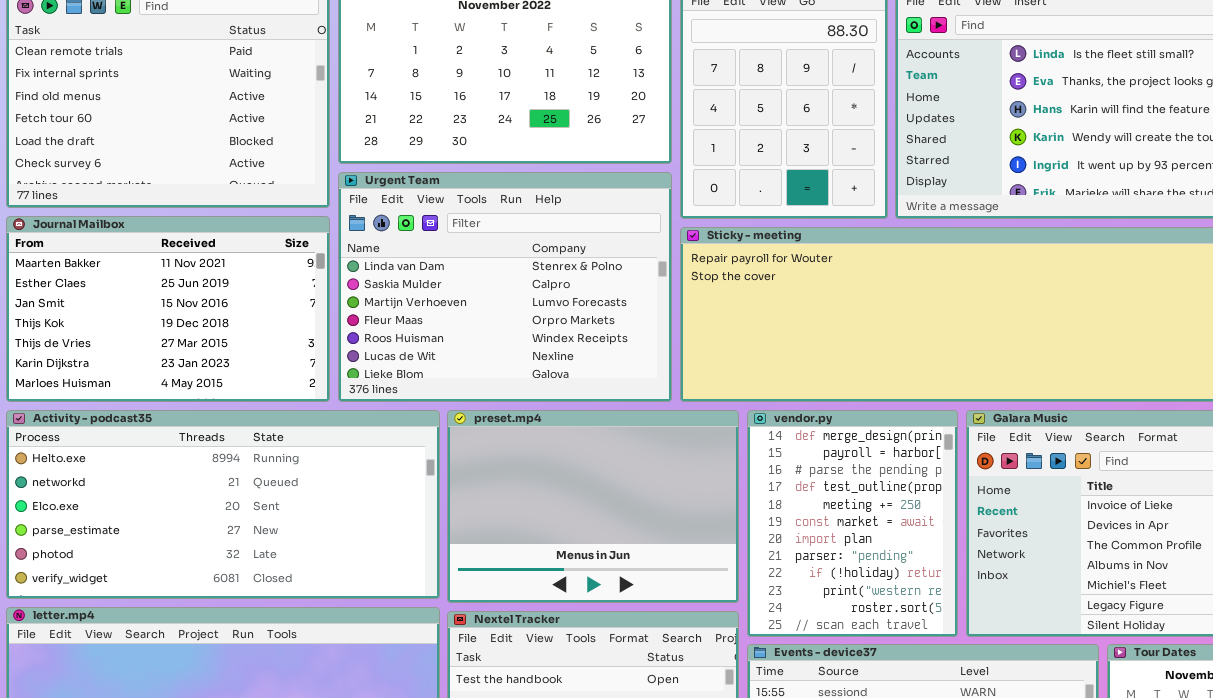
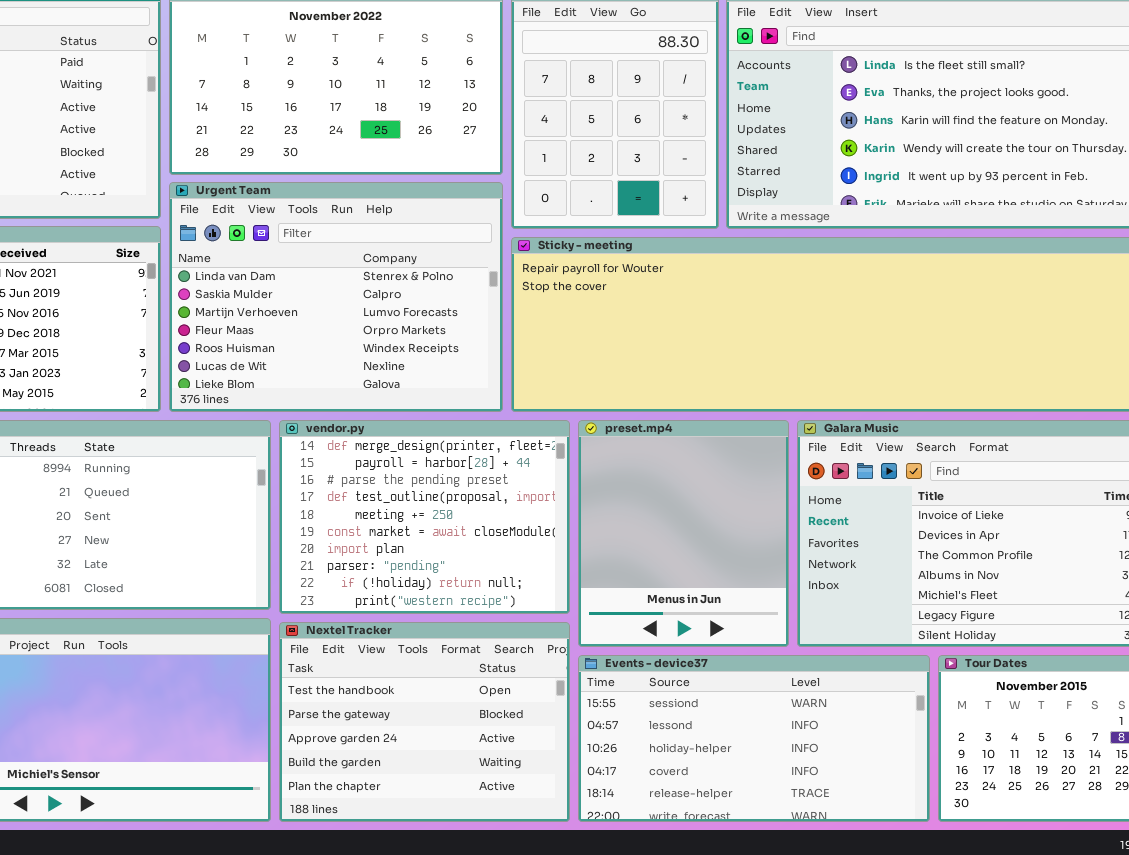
preset.mp4: [447,410,739,603] -> [578,420,789,647], moved, resized
vendor.py: [747,410,958,637] -> [279,420,570,614], moved, resized

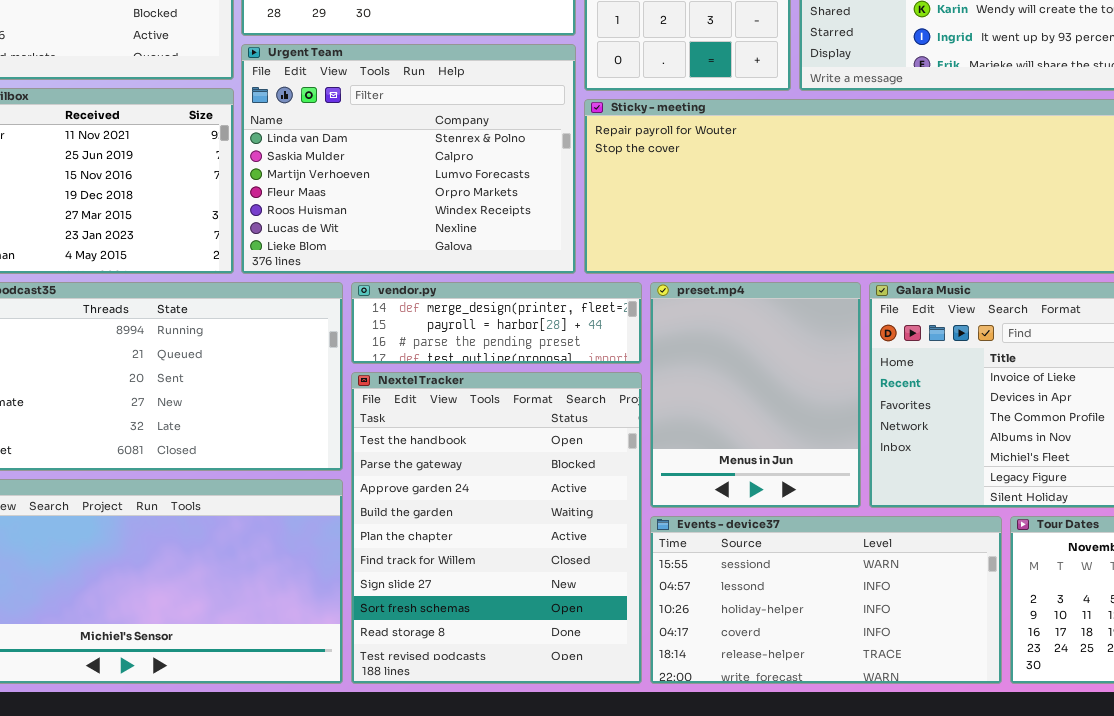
vendor.py: [279,420,570,614] -> [351,282,642,364], resized
Nextel Tracker: [279,622,570,822] -> [351,372,642,684], resized

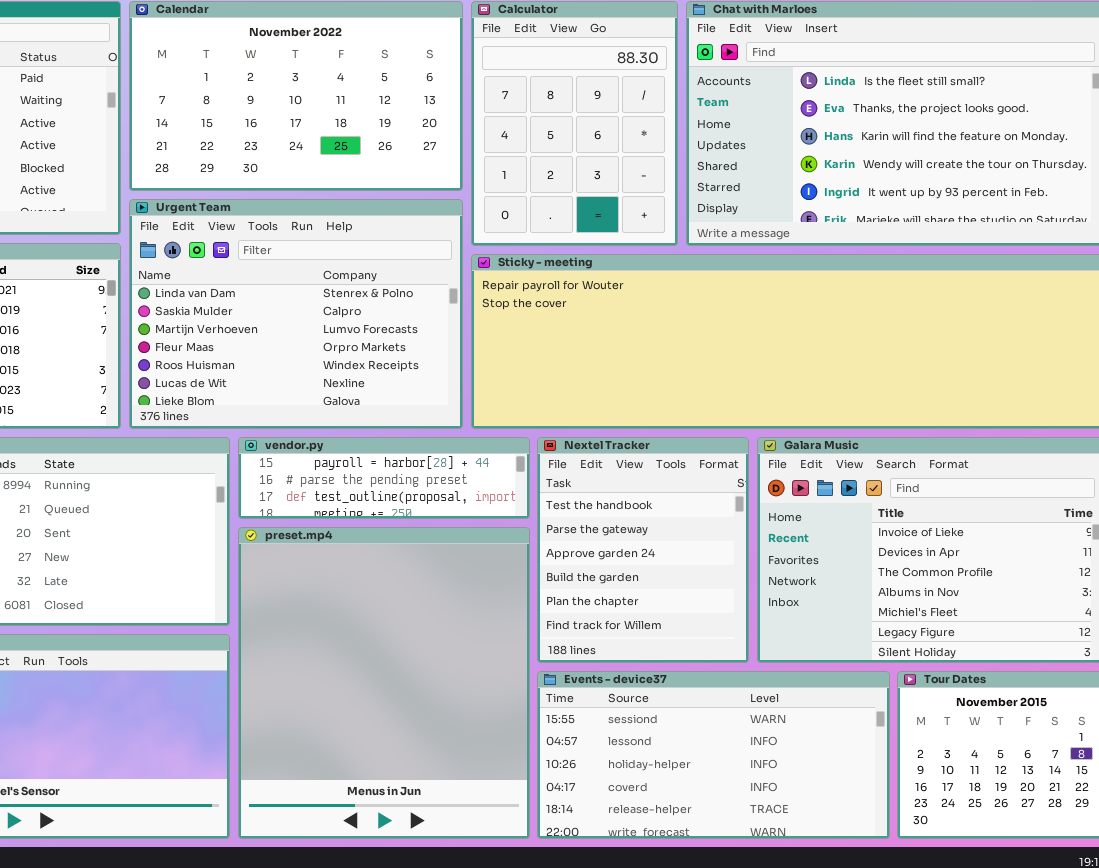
vendor.py: [351,282,642,364] -> [238,437,530,519], scrolled down 1 row
preset.mp4: [650,282,861,508] -> [238,527,530,839], moved, resized
Nextel Tracker: [351,372,642,684] -> [537,437,749,663], moved, resized

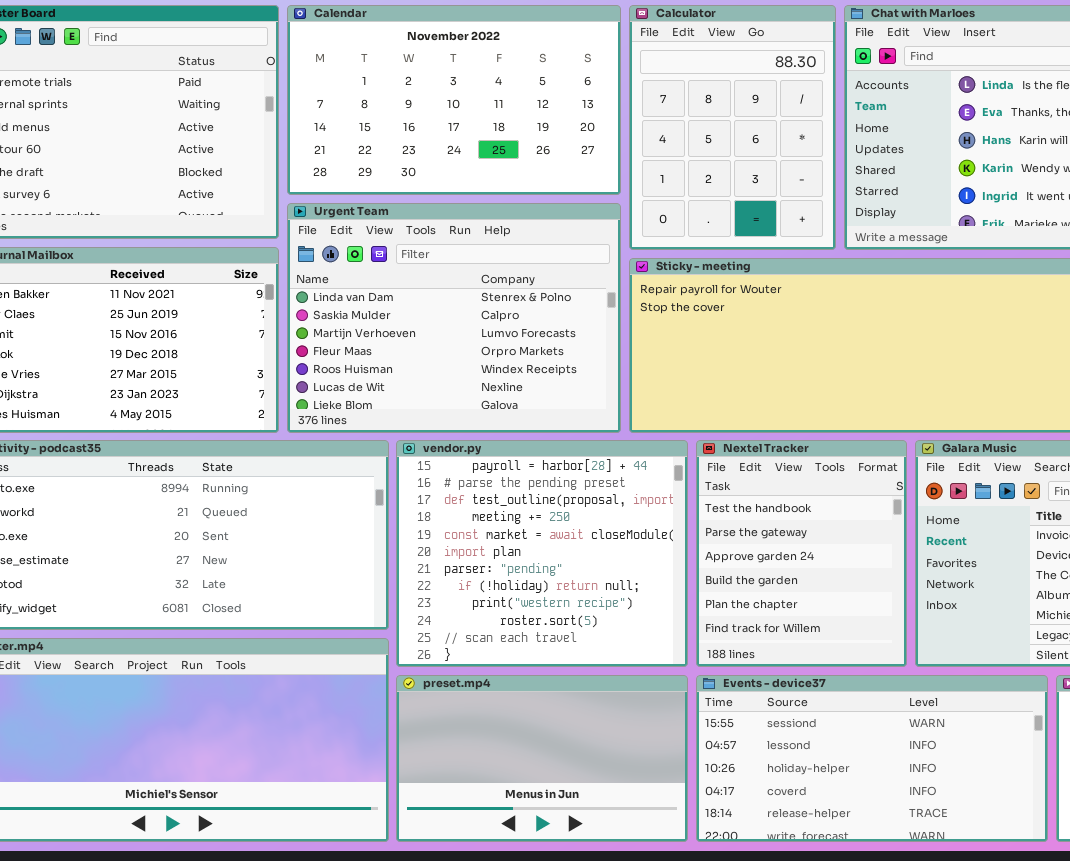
vendor.py: [238,437,530,519] -> [396,440,688,667], resized
preset.mp4: [238,527,530,839] -> [396,675,688,842], resized

